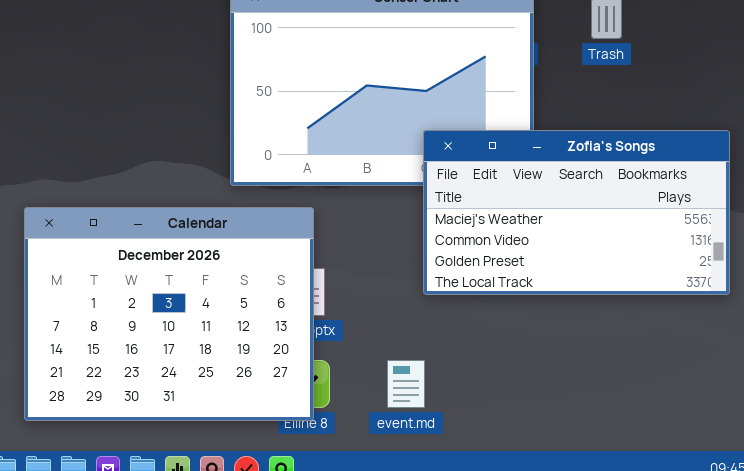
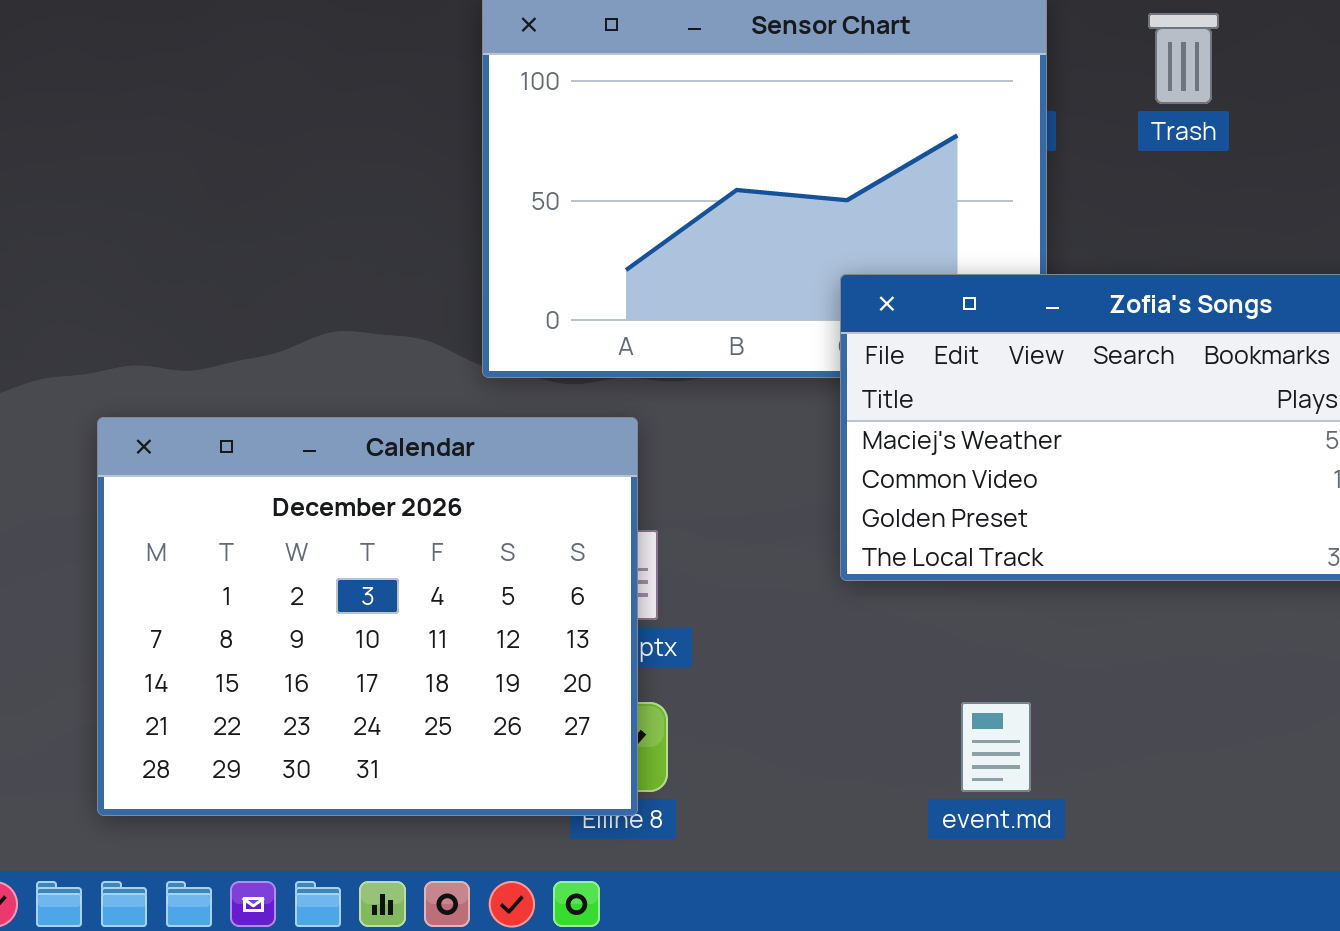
event.md: [387,360,425,408] -> [961,702,1031,792], moved

